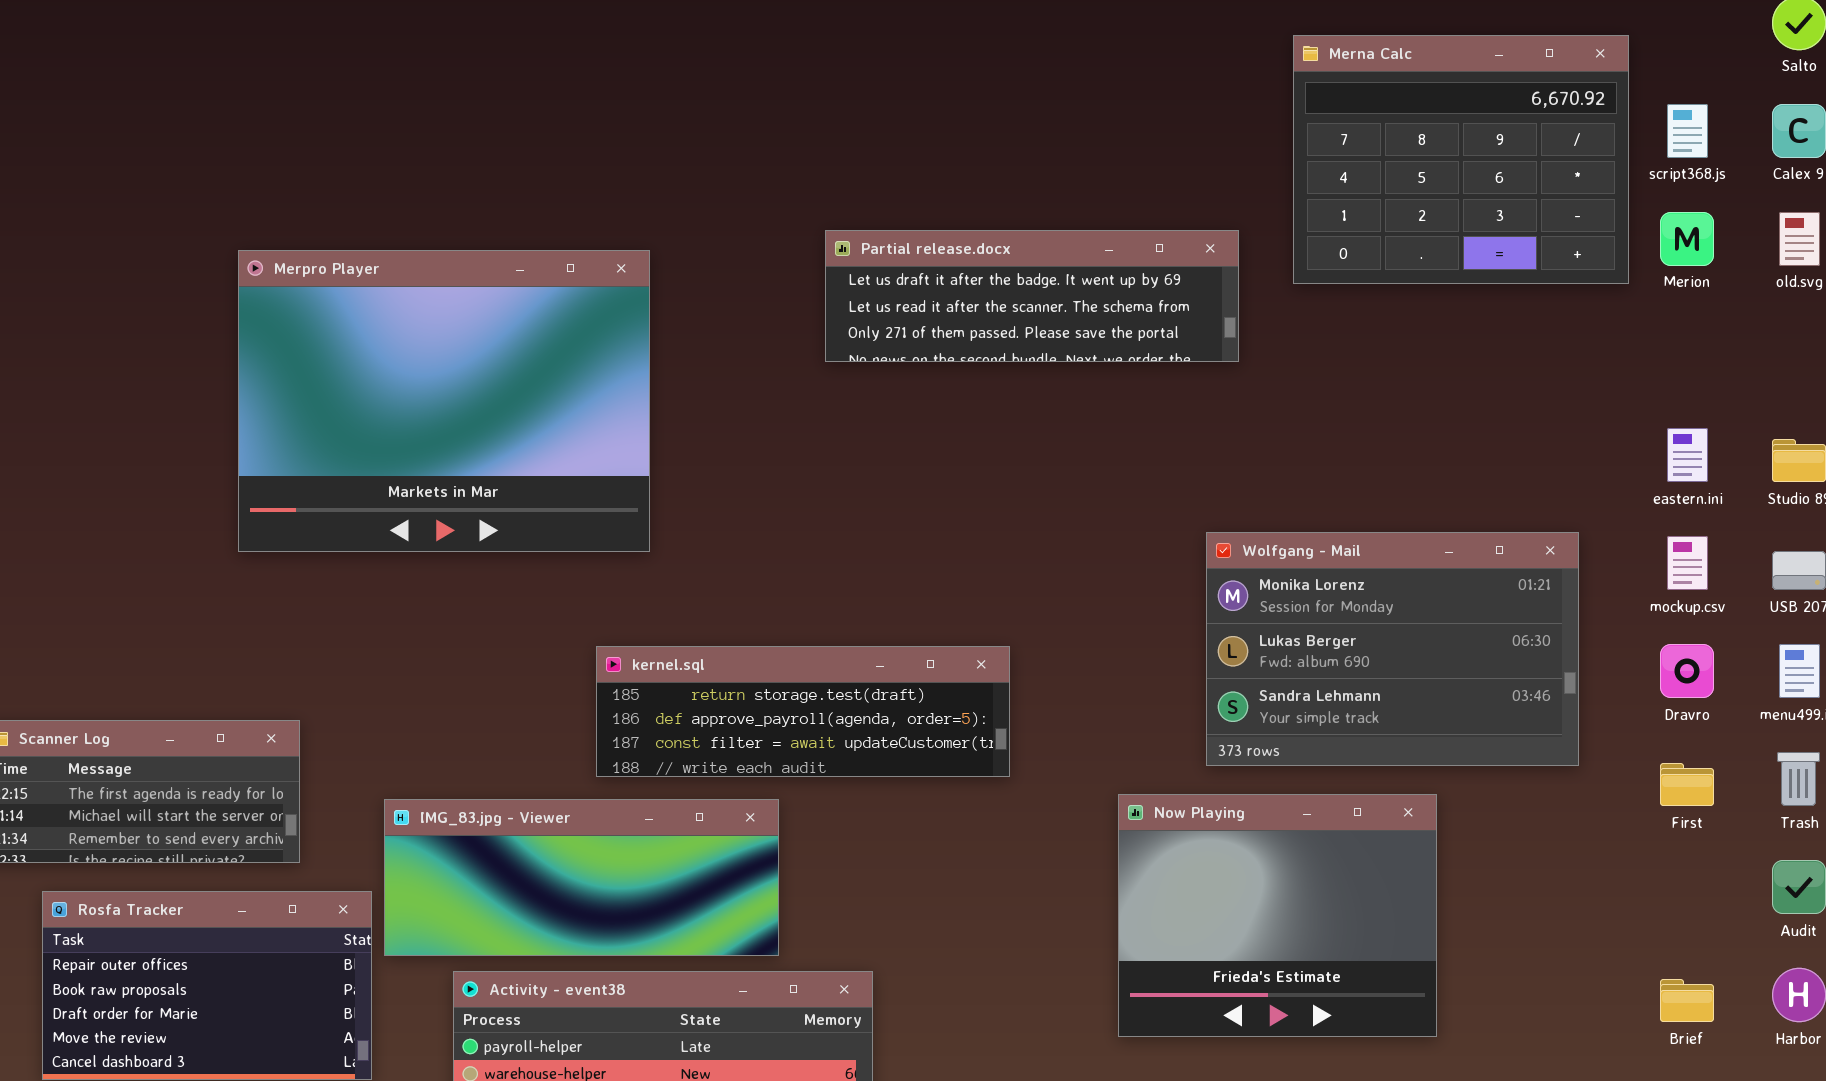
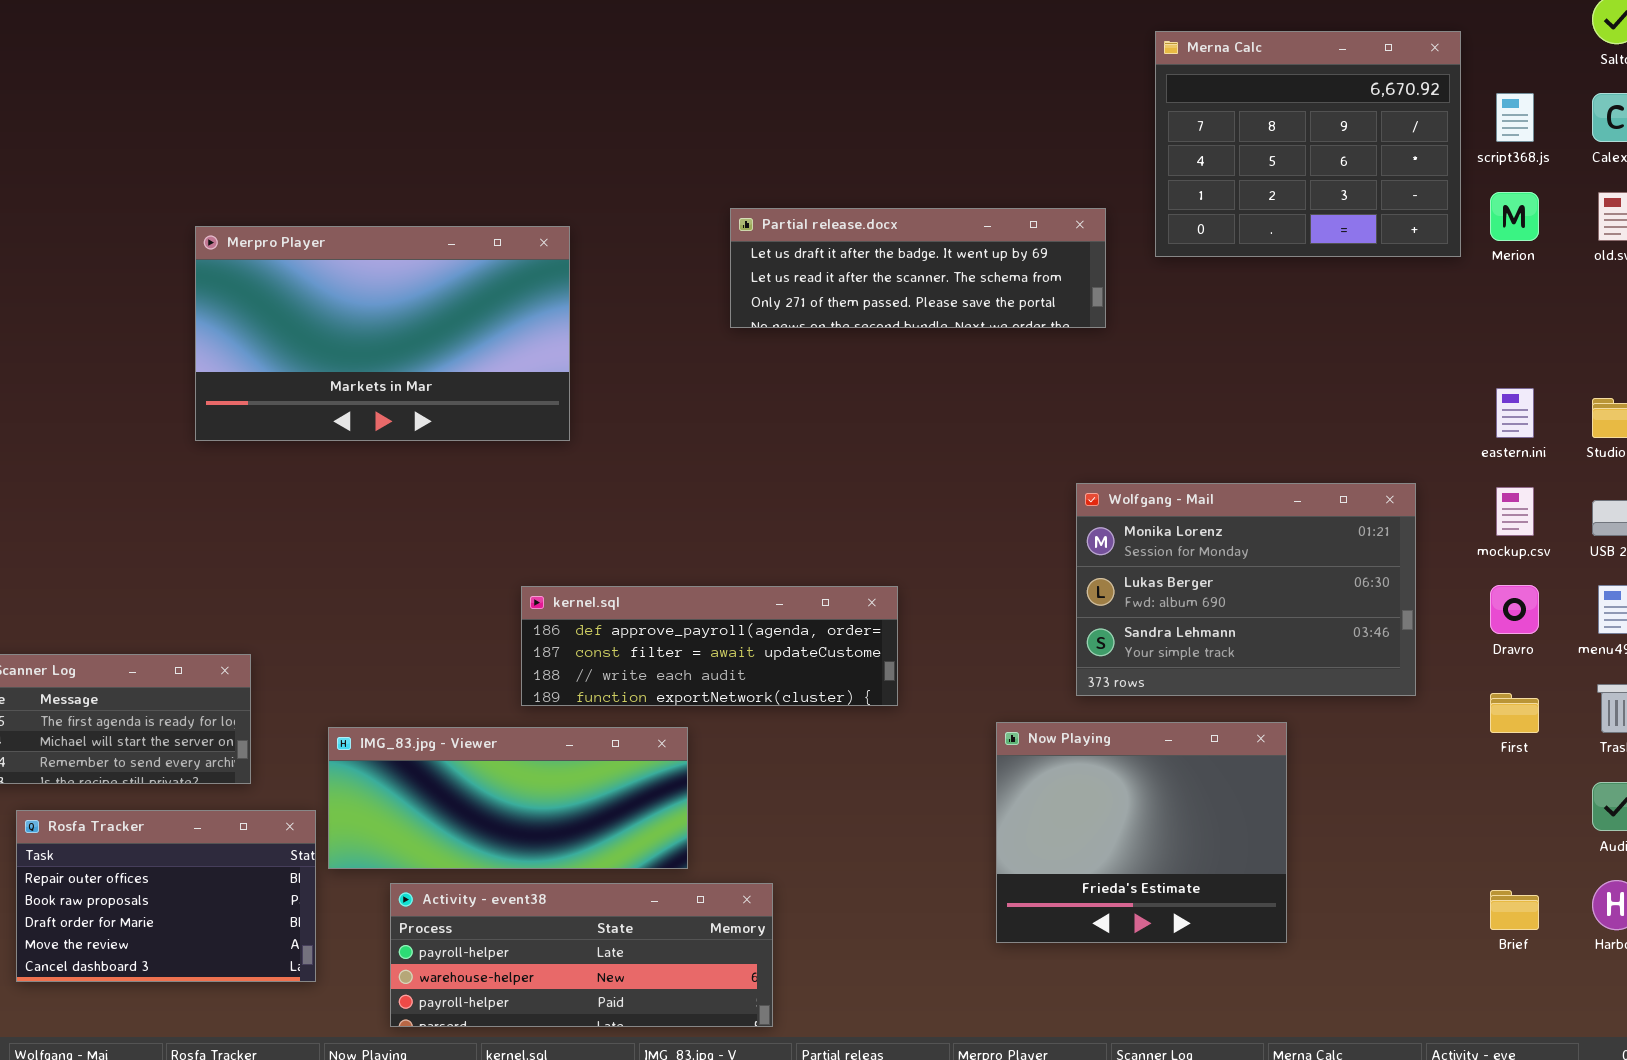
Merpro Player: [238,250,650,552] -> [195,226,570,441], resized
kernel.sql: [596,646,1010,777] -> [521,586,898,706], scrolled down 1 row

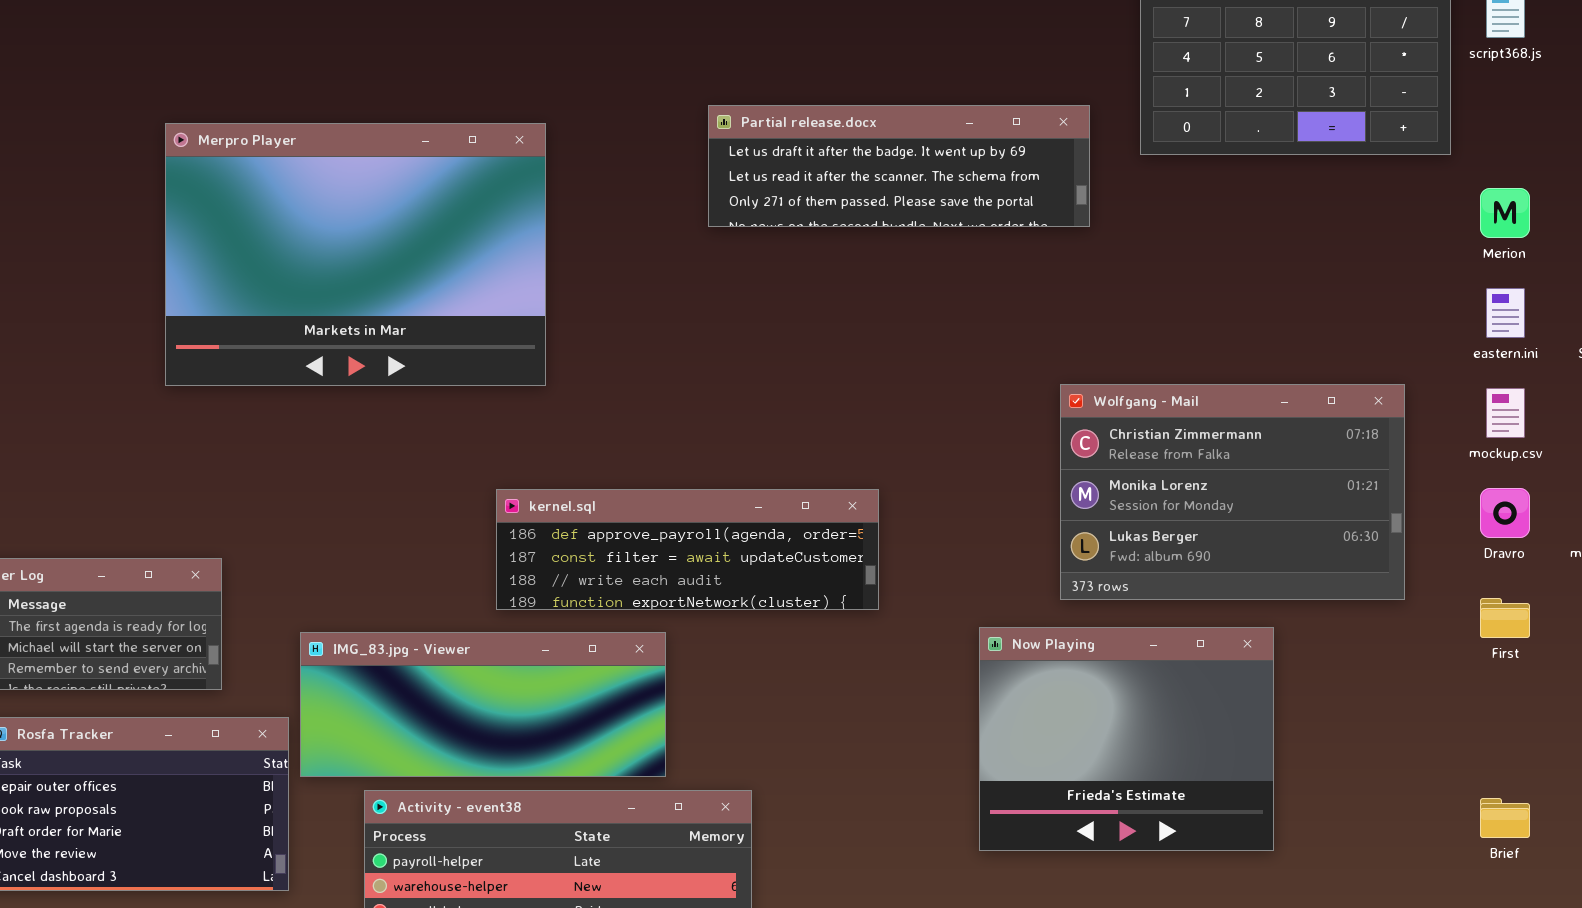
Merion: [1490,192,1539,241] -> [1480,188,1530,238], moved
Merpro Player: [195,226,570,441] -> [165,123,546,386], resized
Wolfgang - Mail: [1076,483,1416,696] -> [1060,384,1405,600], scrolled up 1 row

